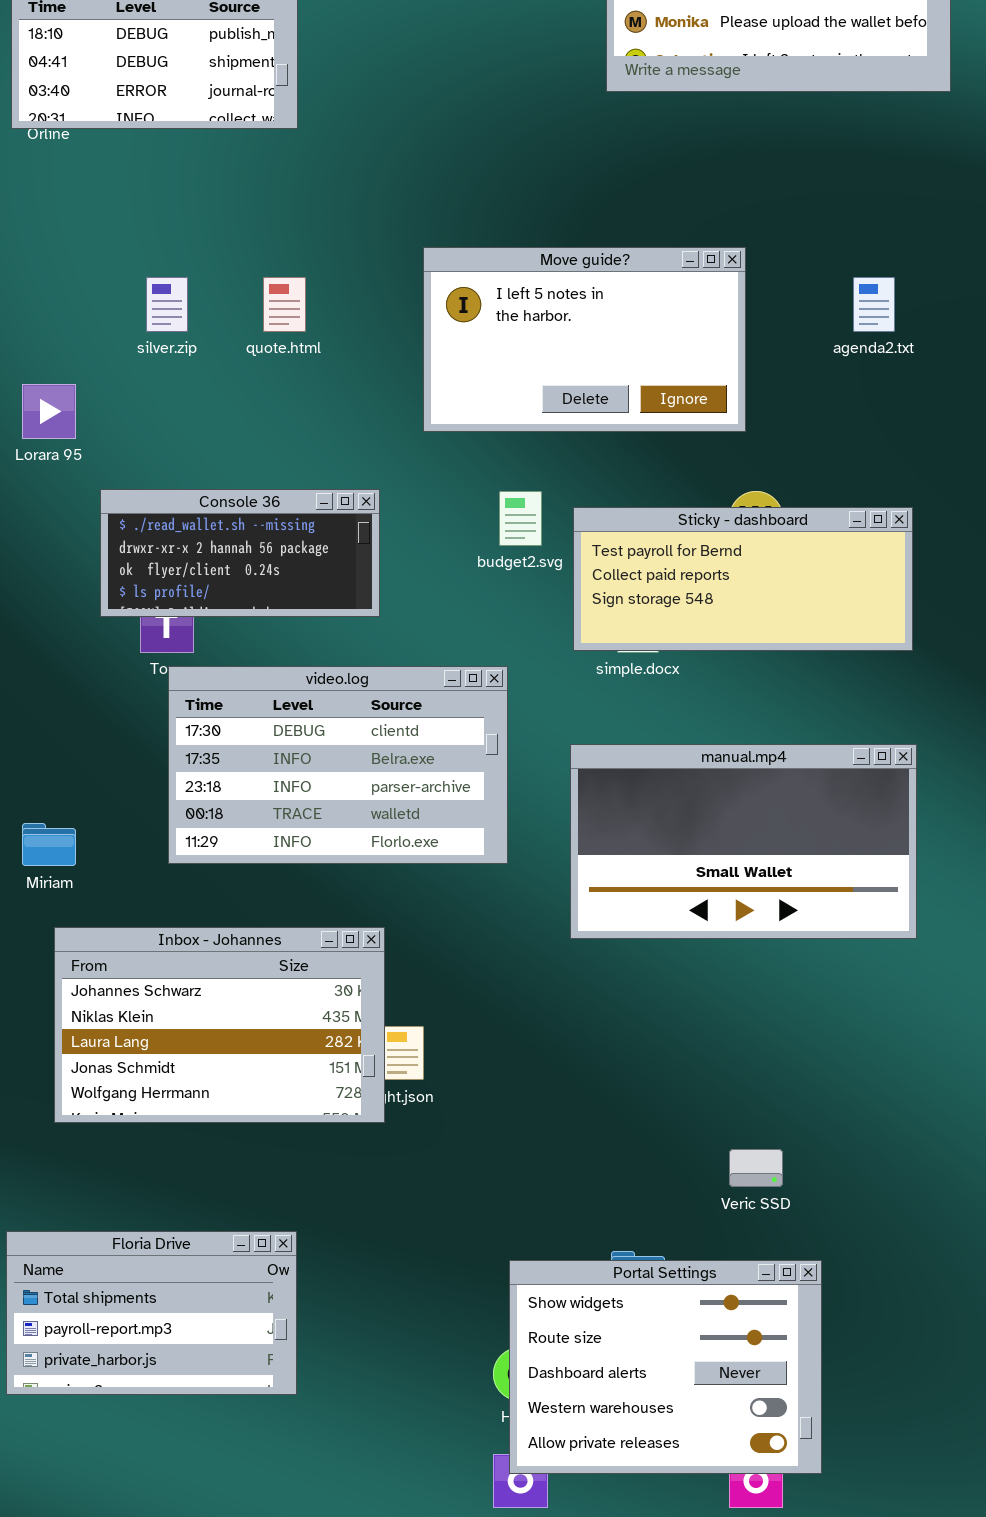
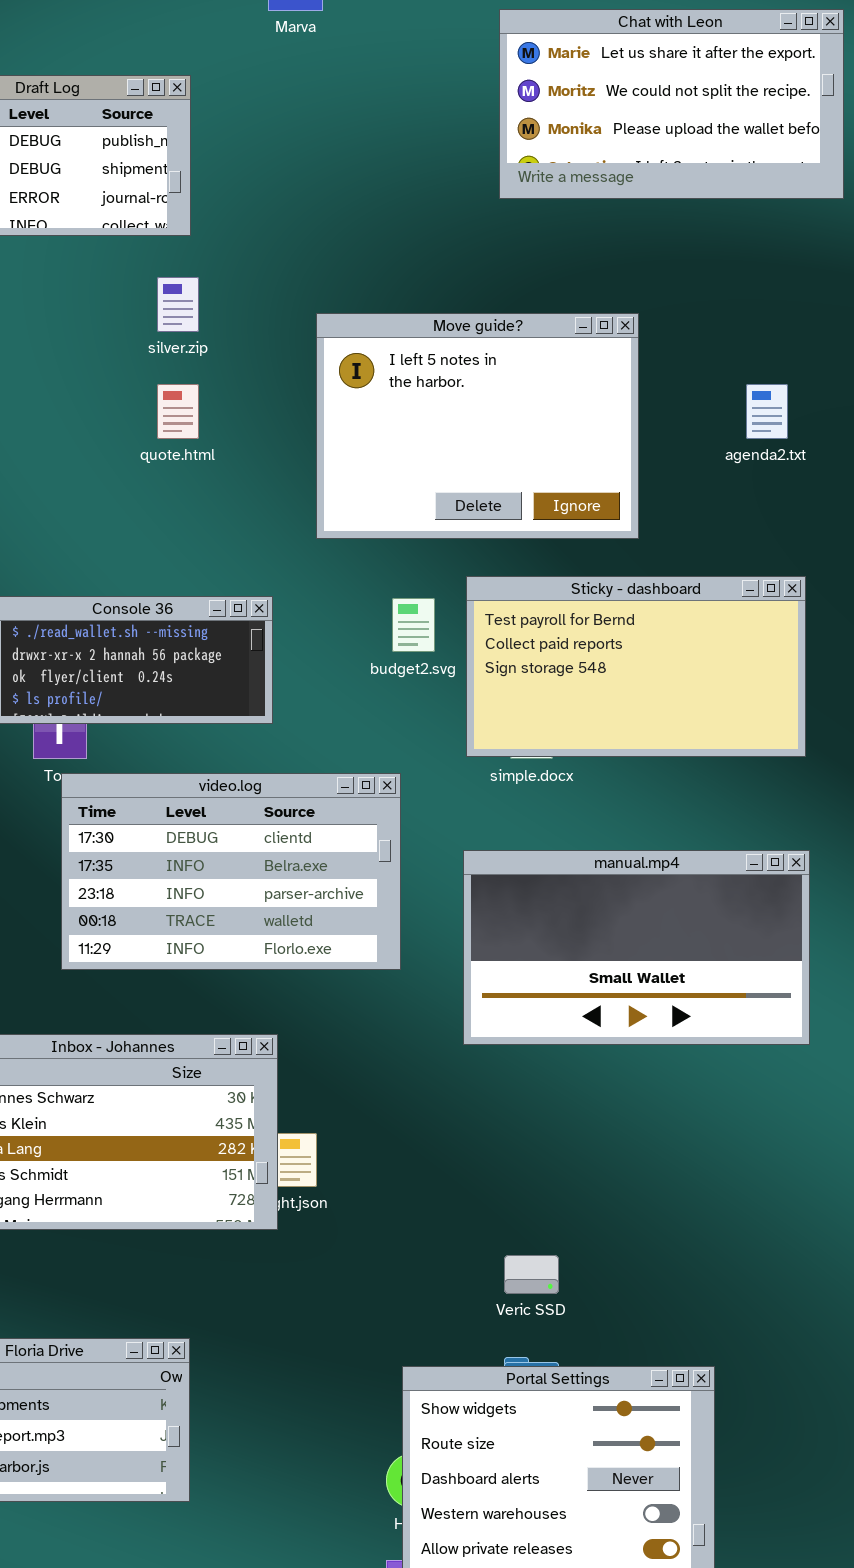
Move guide?: [423,247,746,432] -> [316,313,639,539], resized
silver.zip: [146,277,188,332] -> [157,277,199,332], moved
Sticky - dashboard: [573,507,913,651] -> [466,576,806,757], resized
Veric SSD: [729,1149,783,1187] -> [504,1255,559,1294], moved

